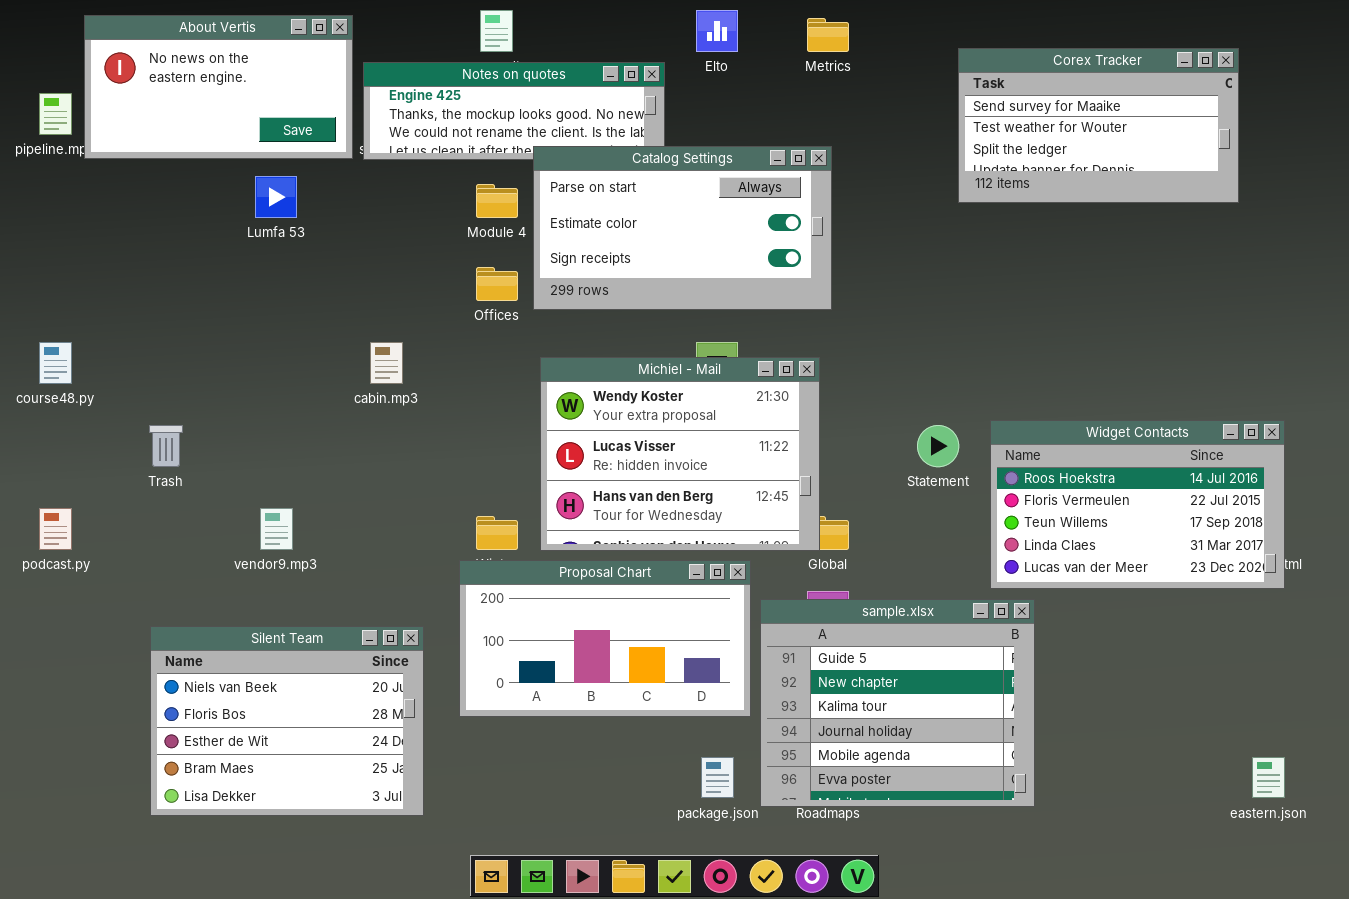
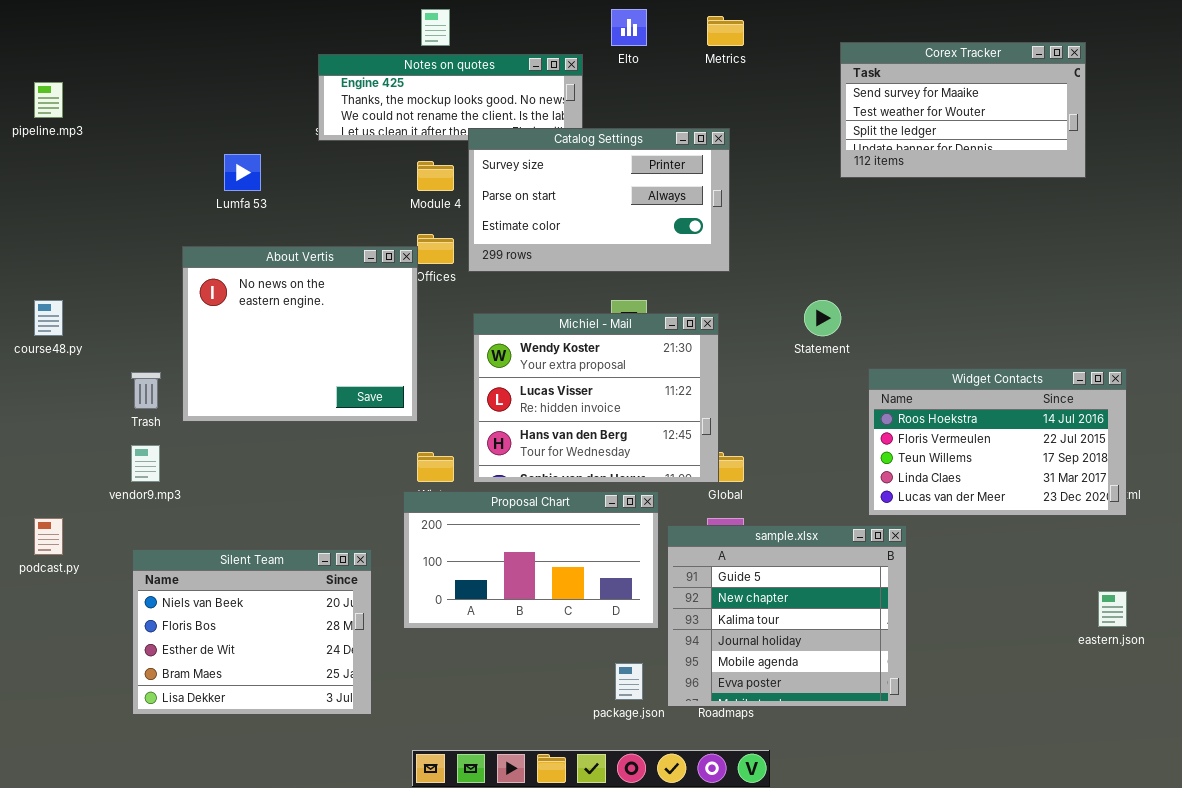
About Vertis: [84,15,353,159] -> [182,246,418,422], moved, resized
Catalog Settings: [533,146,832,310] -> [468,128,730,272], scrolled up 1 row
Statement: [917,425,959,467] -> [804,300,841,336], moved
podcast.py: [39,508,72,550] -> [34,518,63,555], moved
vendor9.mp3: [260,508,293,550] -> [131,445,160,482], moved
eastern.json: [1252,757,1285,798] -> [1098,591,1127,627], moved

